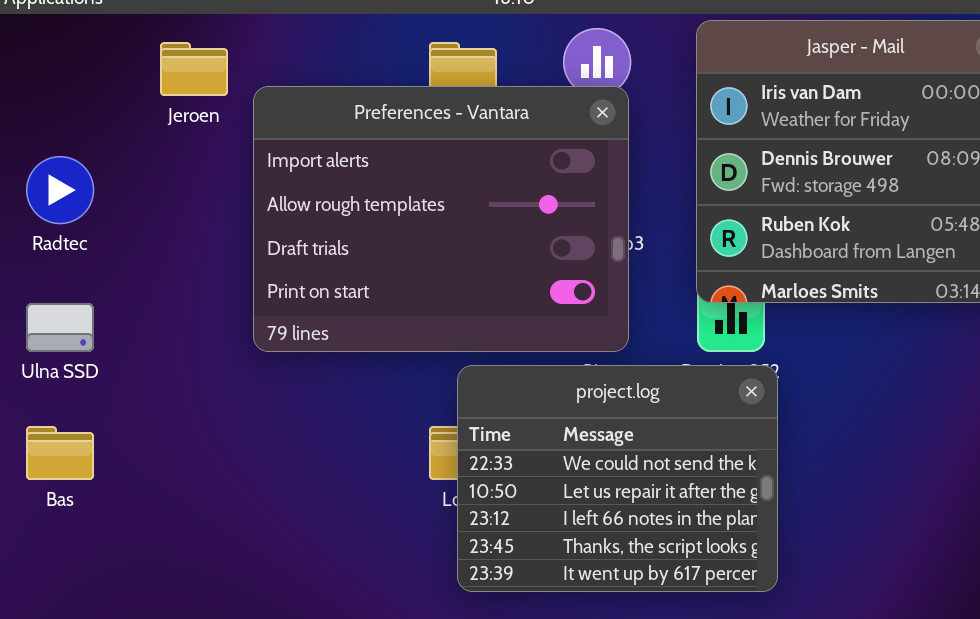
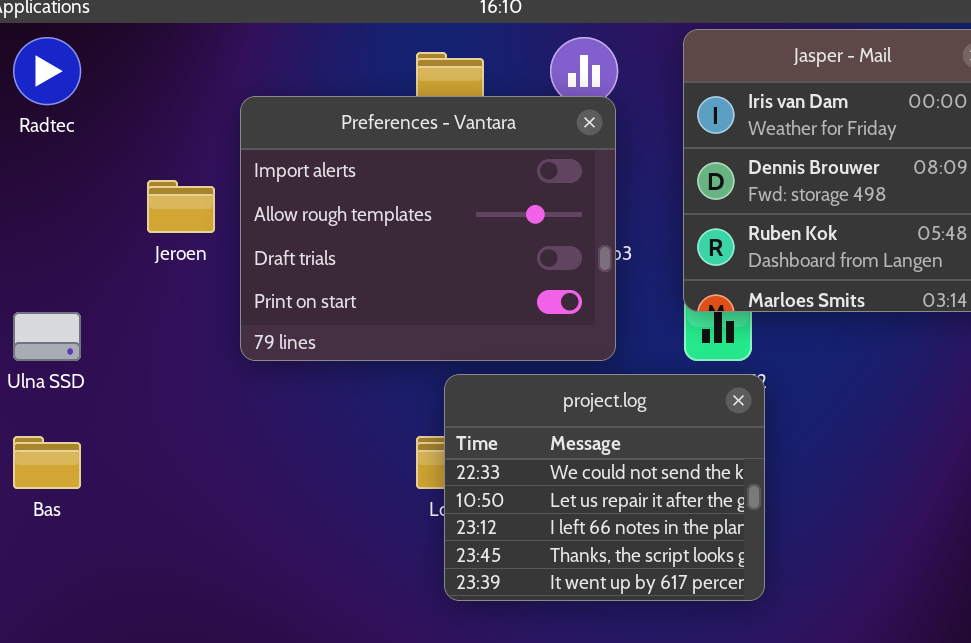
Jeroen: [160,42,228,96] -> [147,180,215,233], moved
Radtec: [26,156,94,224] -> [13,37,81,105], moved

